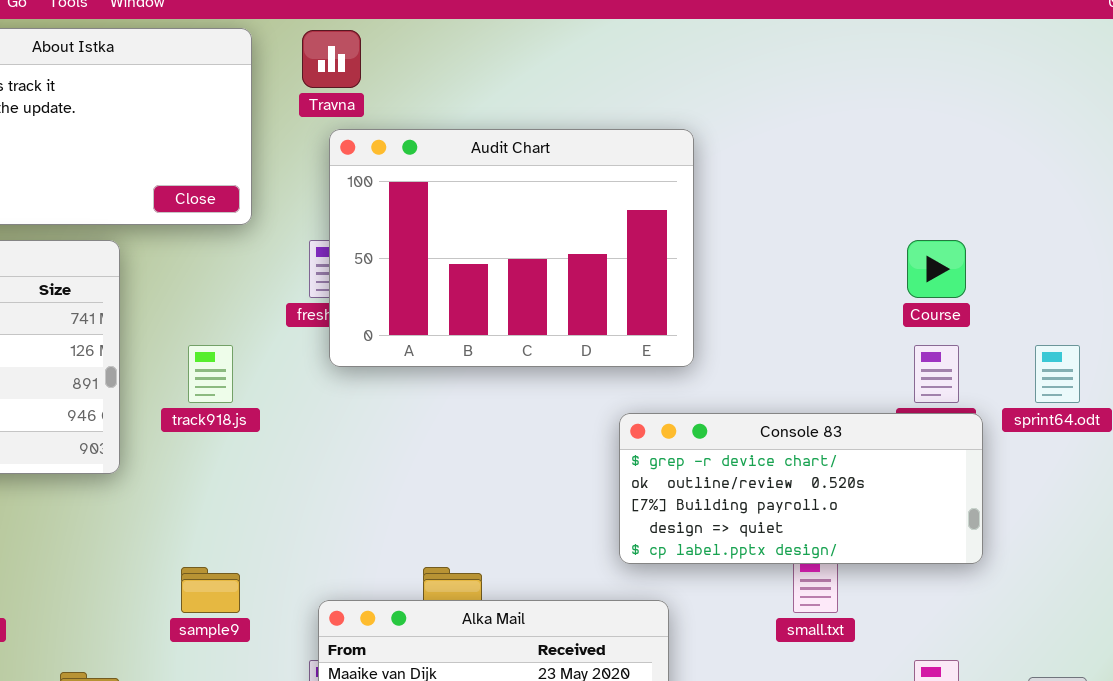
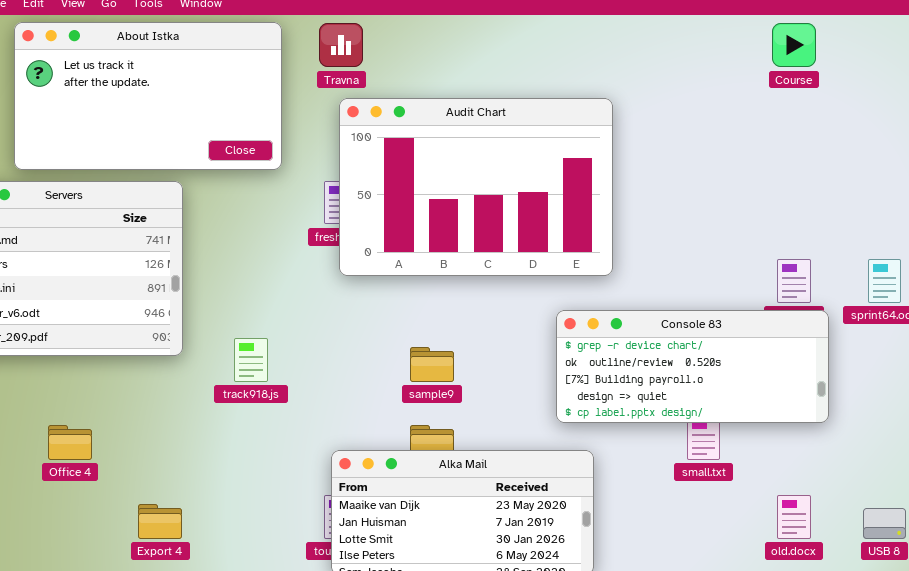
Course: [907,240,966,298] -> [772,23,816,67], moved
track918.js: [188,345,233,403] -> [234,338,268,382], moved
sample9: [181,567,240,613] -> [410,347,454,382], moved

